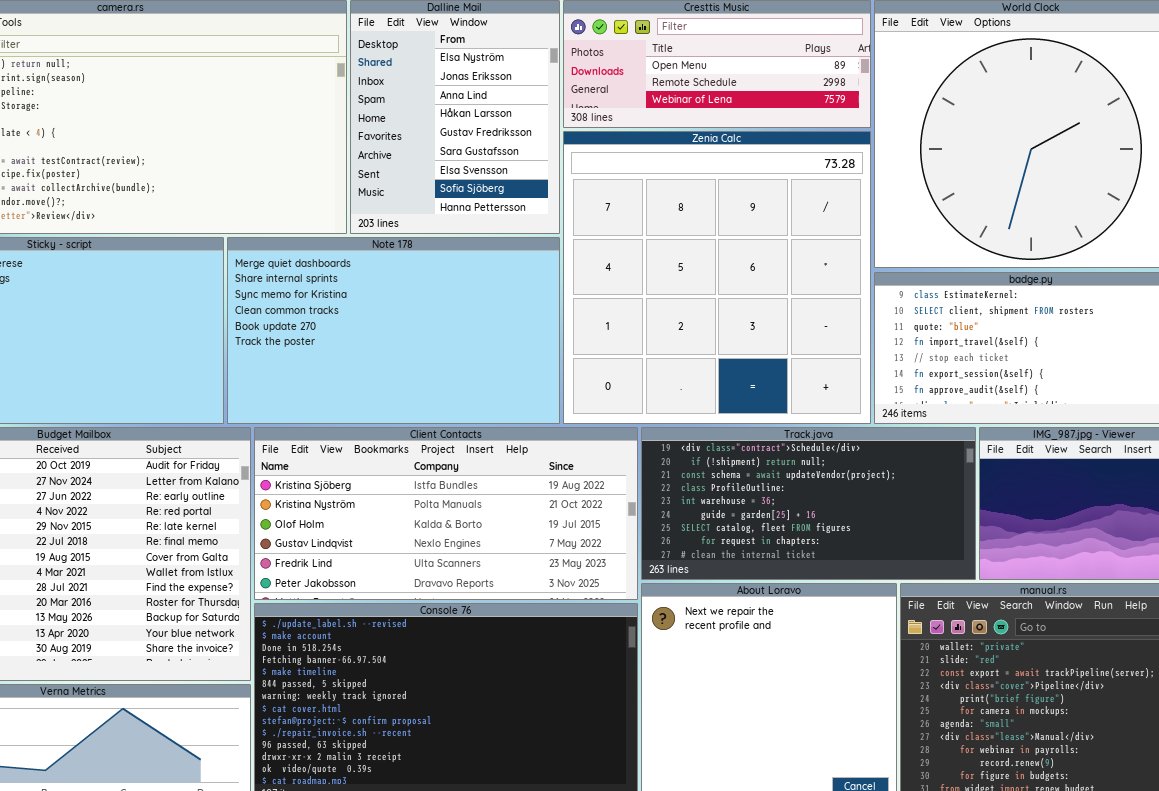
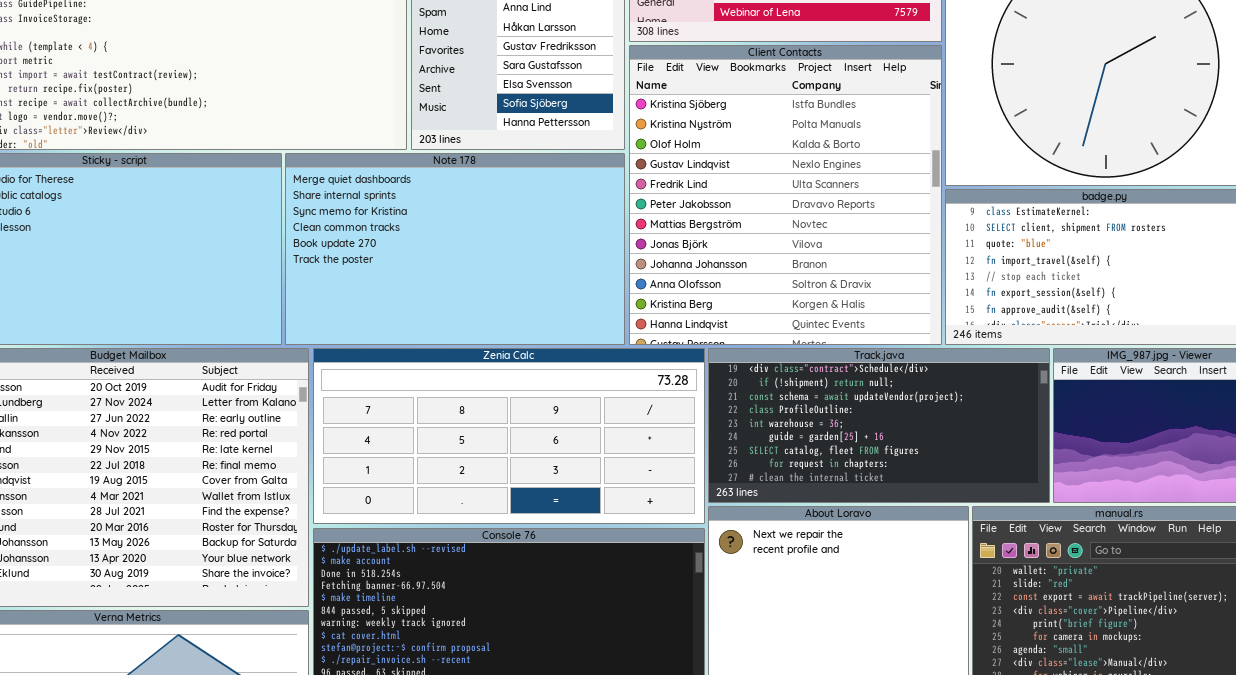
Zenia Calc: [563,131,871,424] -> [313,348,705,524], moved, resized
Client Contacts: [254,427,638,600] -> [629,45,942,345], moved, resized

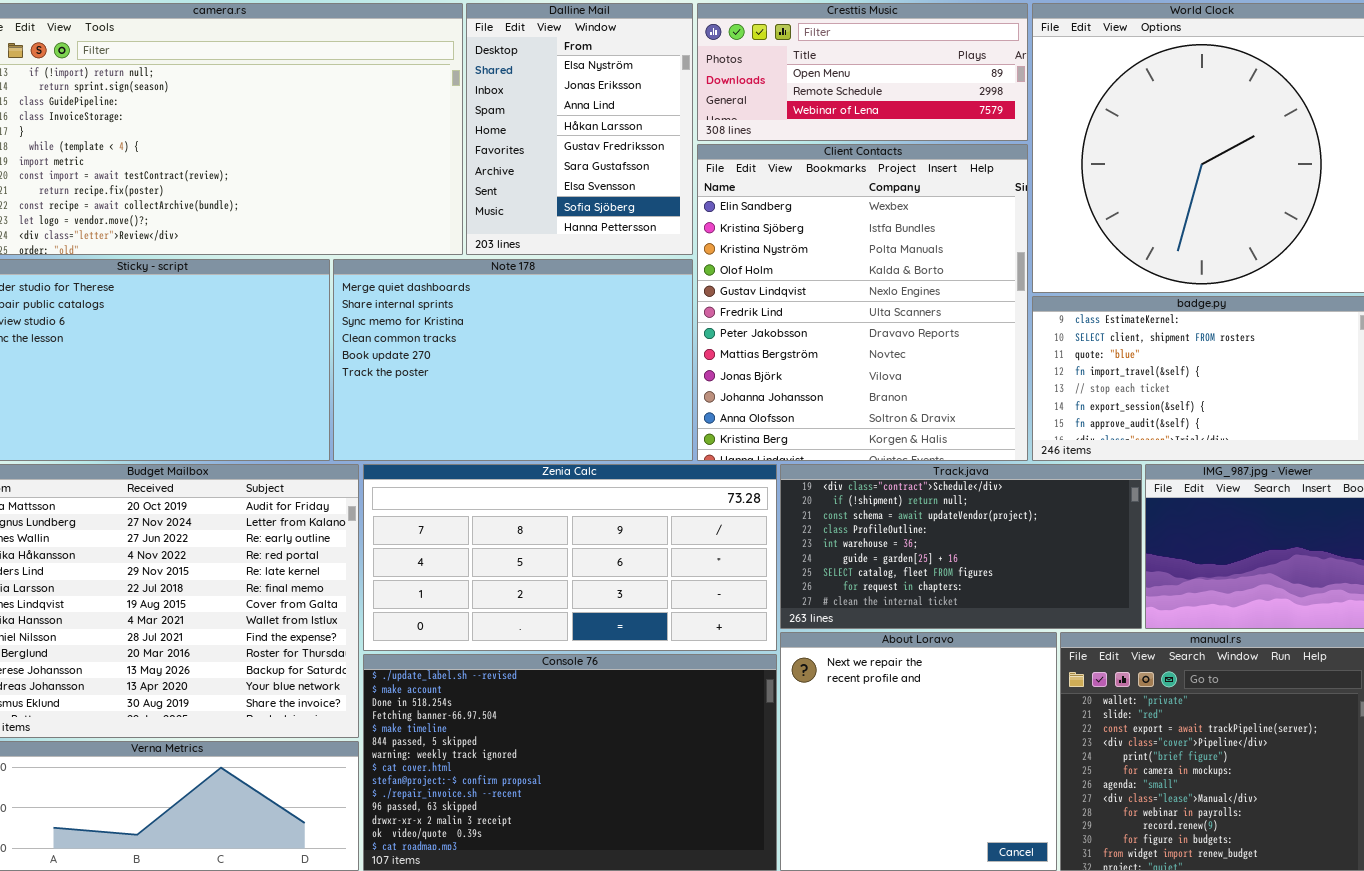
Client Contacts: [629,45,942,345] -> [697,144,1028,461], scrolled up 1 row

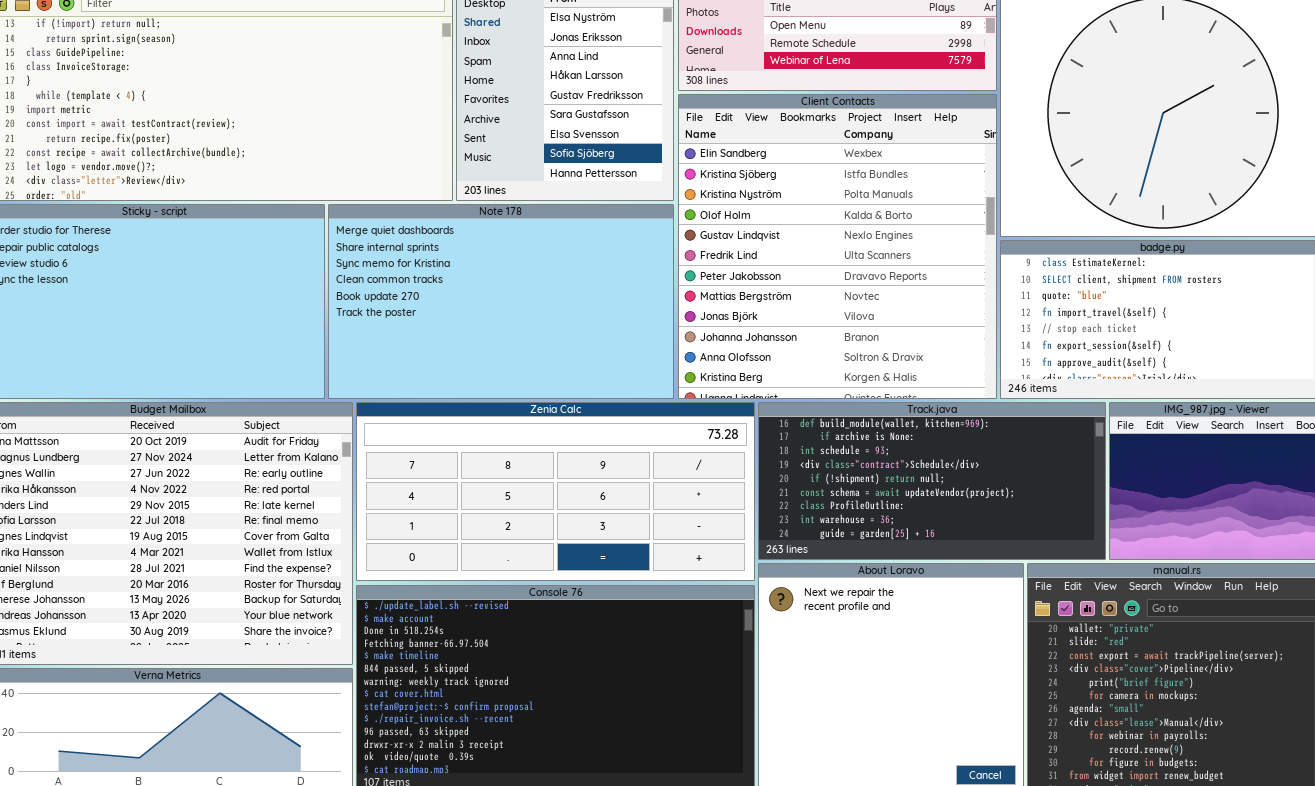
Track.java: [780,464,1142,629] -> [758,402,1106,560], scrolled up 3 rows

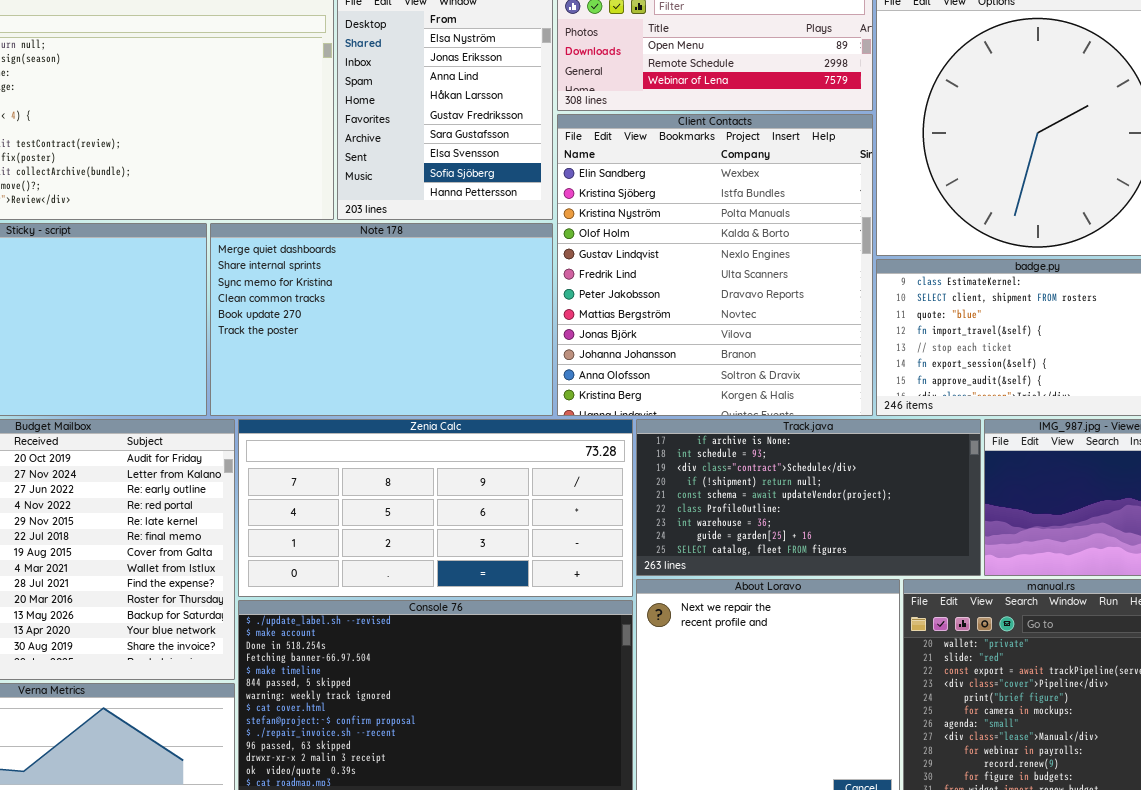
Track.java: [758,402,1106,560] -> [636,419,981,576], scrolled down 1 row

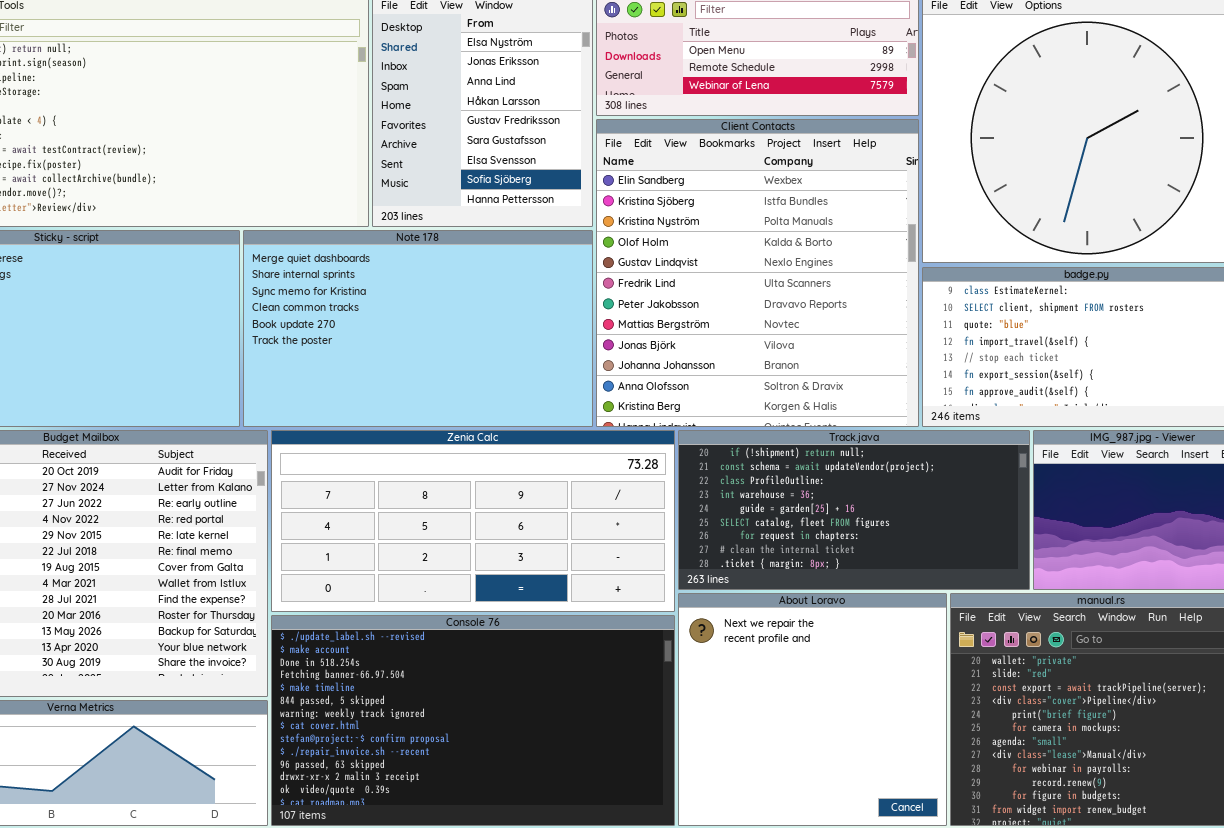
Track.java: [636,419,981,576] -> [678,430,1030,590], scrolled down 3 rows

